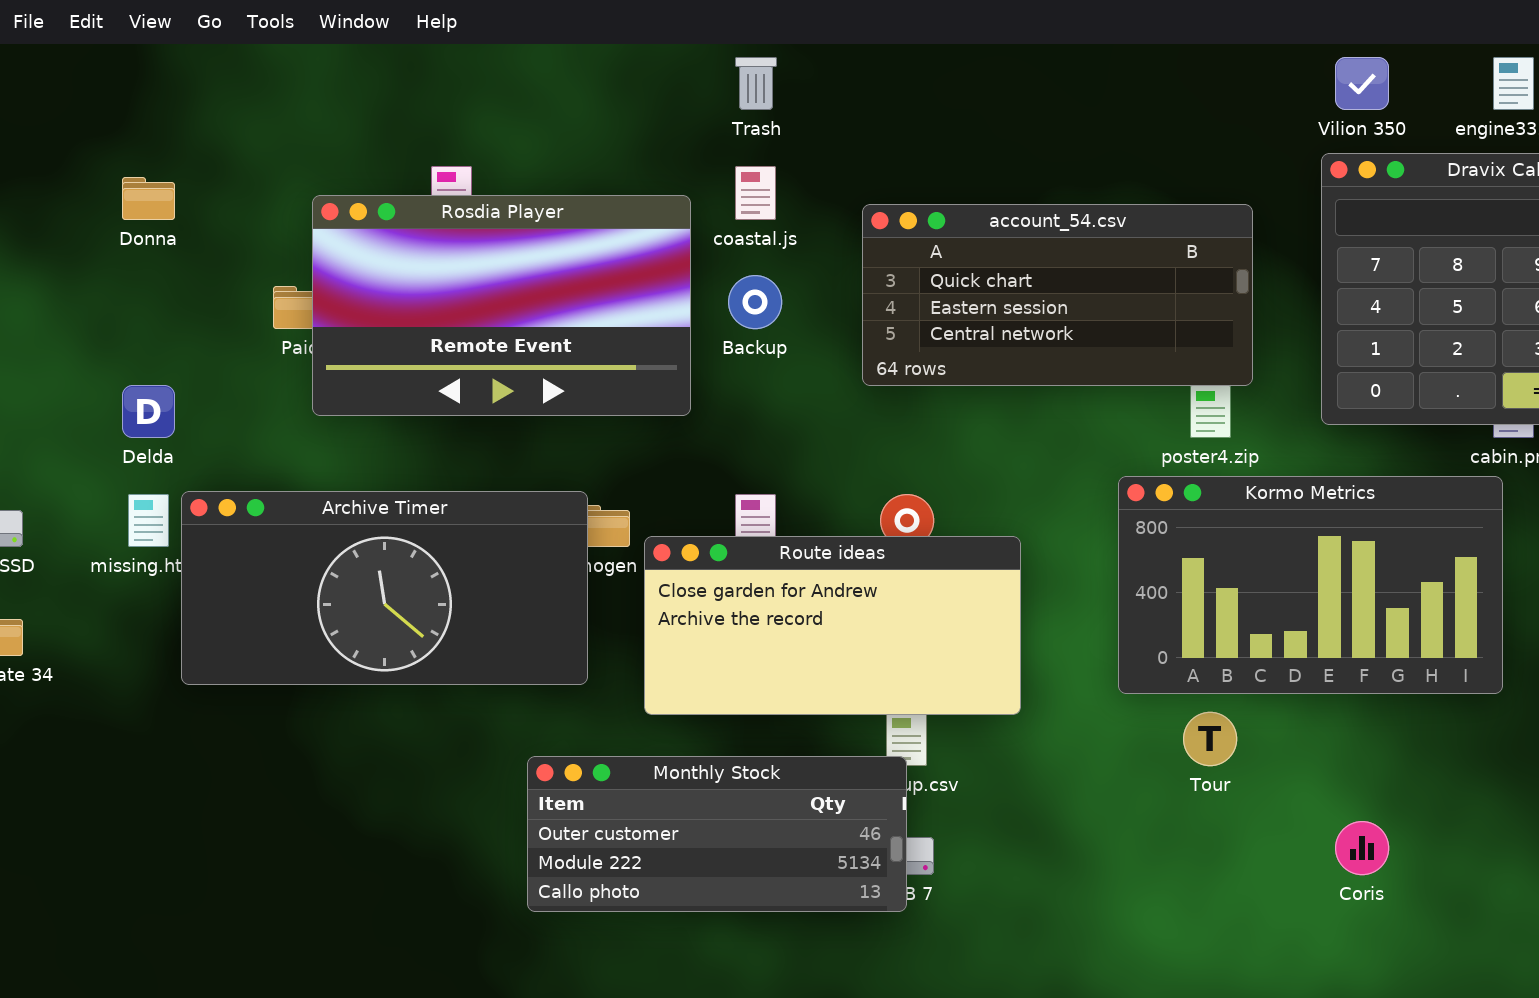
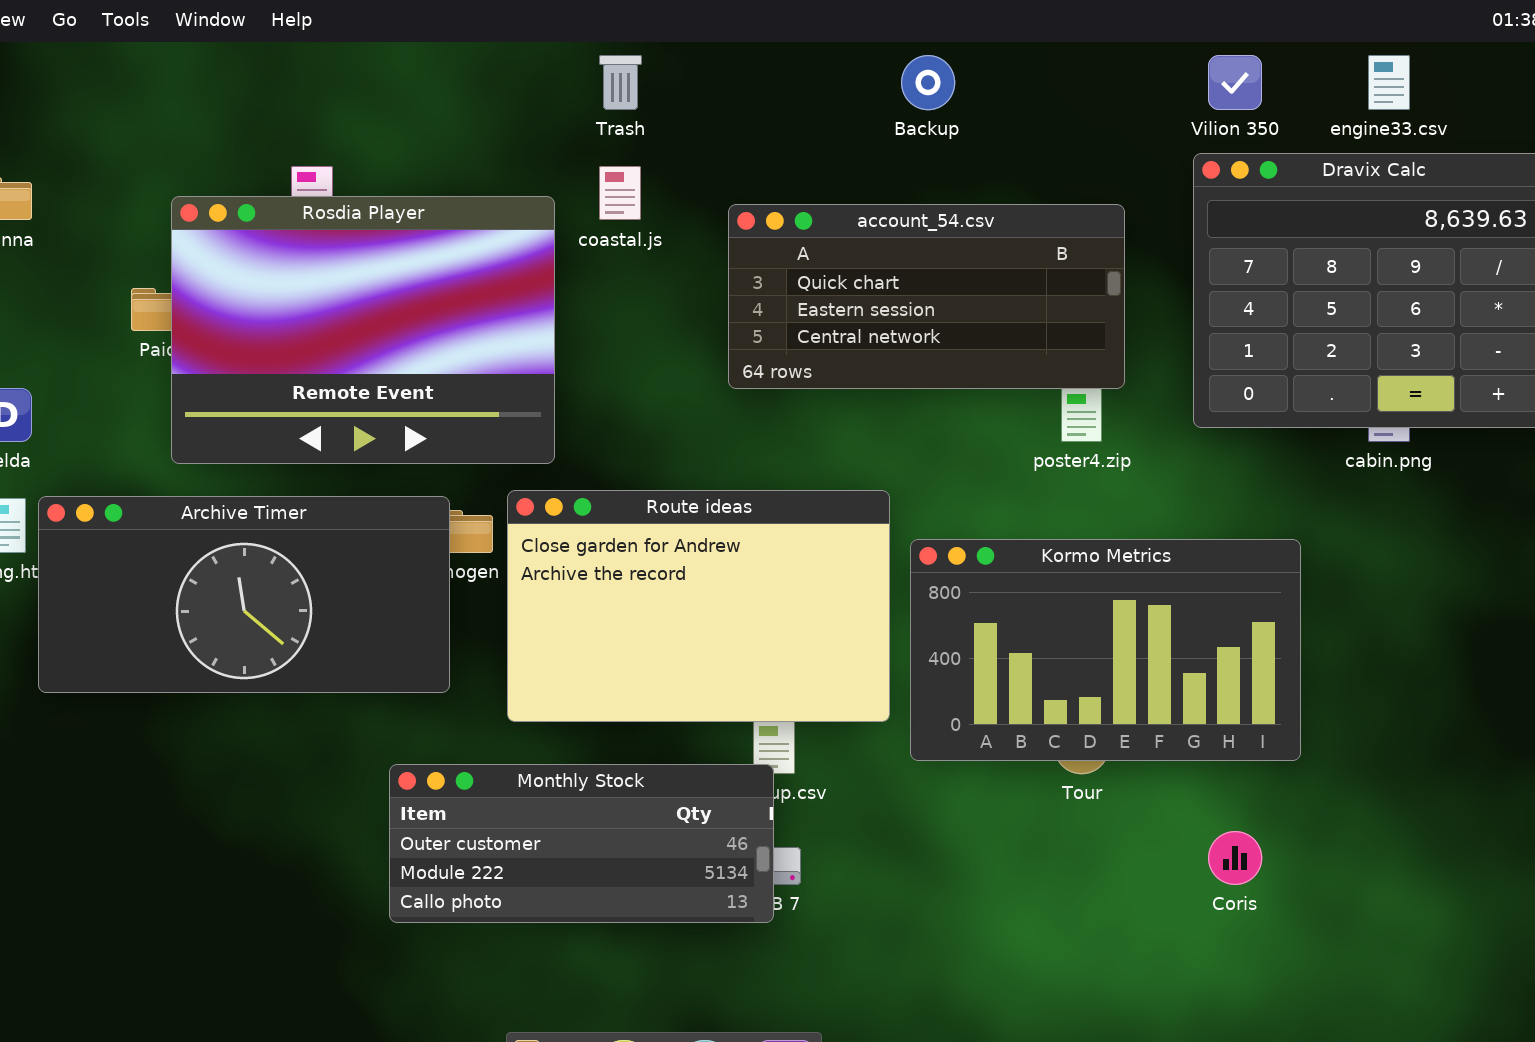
Rosdia Player: [312,195,691,416] -> [171,196,555,464], resized
Backup: [728,275,782,329] -> [901,55,955,110], moved
Kormo Metrics: [1118,476,1503,694] -> [910,539,1301,761], moved
Route ideas: [644,536,1021,715] -> [507,490,890,722], resized

